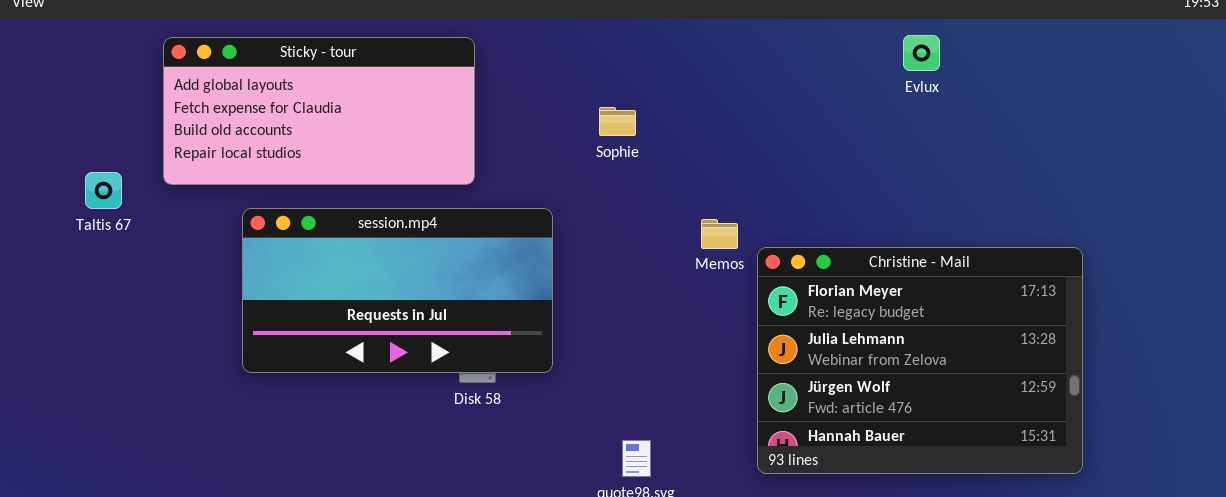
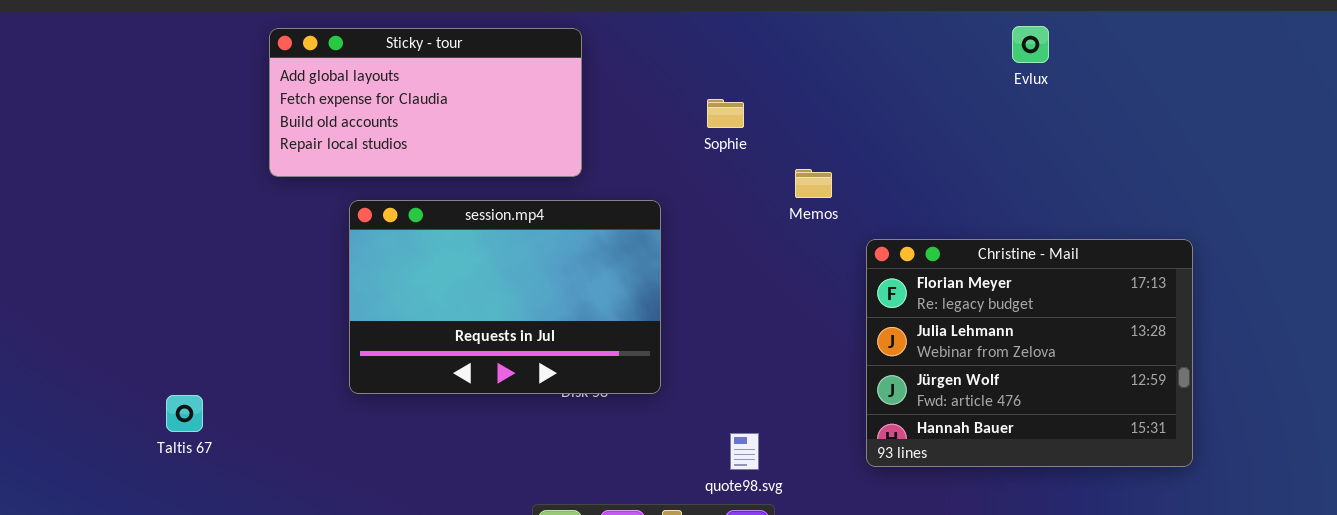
Taltis 67: [85,172,122,209] -> [166,395,203,432], moved
session.mp4: [242,208,553,373] -> [349,200,661,394], resized
Memos: [701,219,738,249] -> [795,169,832,198], moved

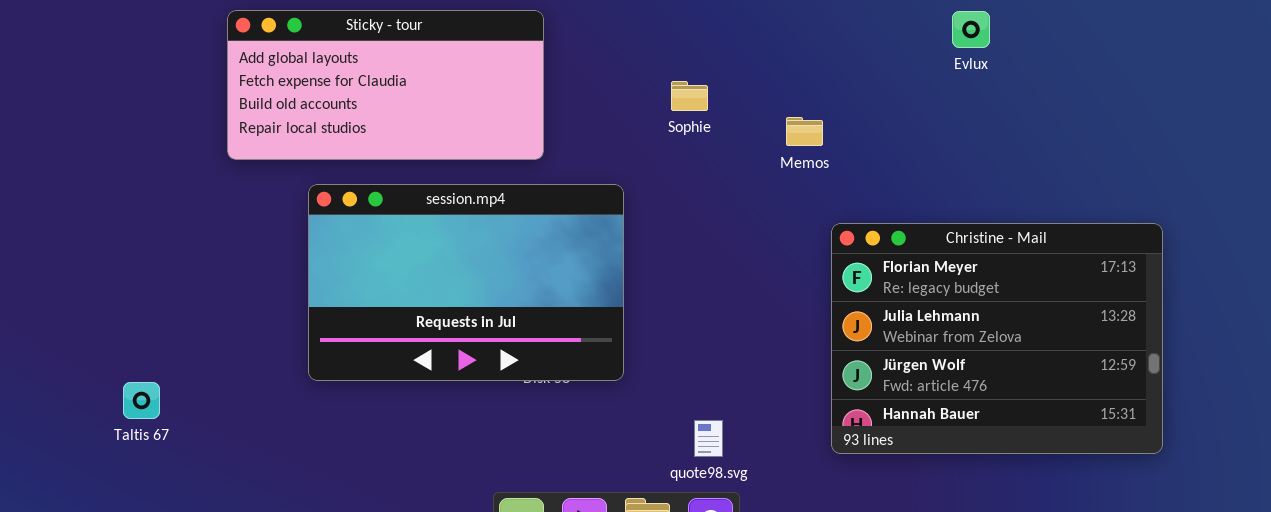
Evlux: [1012,26,1049,63] -> [952,11,990,48], moved
Memos: [795,169,832,198] -> [786,117,823,146], moved

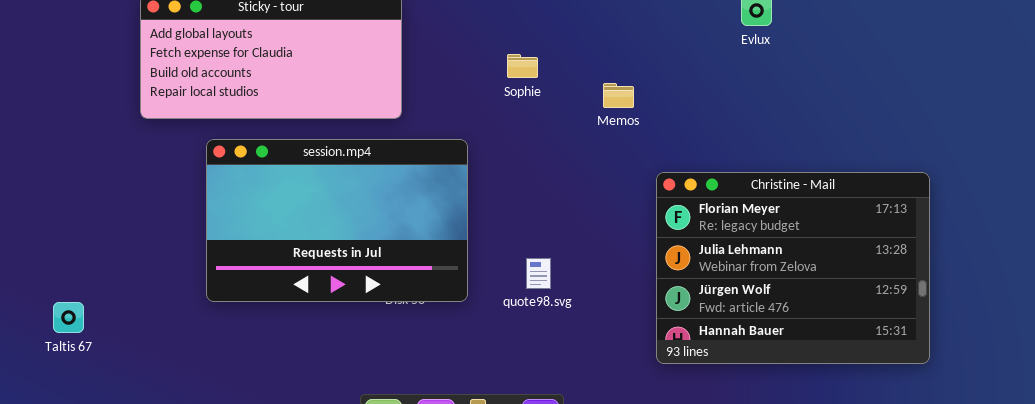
Christine - Mail: [831,223,1163,454] -> [656,172,930,364], moved
quote98.svg: [694,420,723,457] -> [526,258,551,289], moved

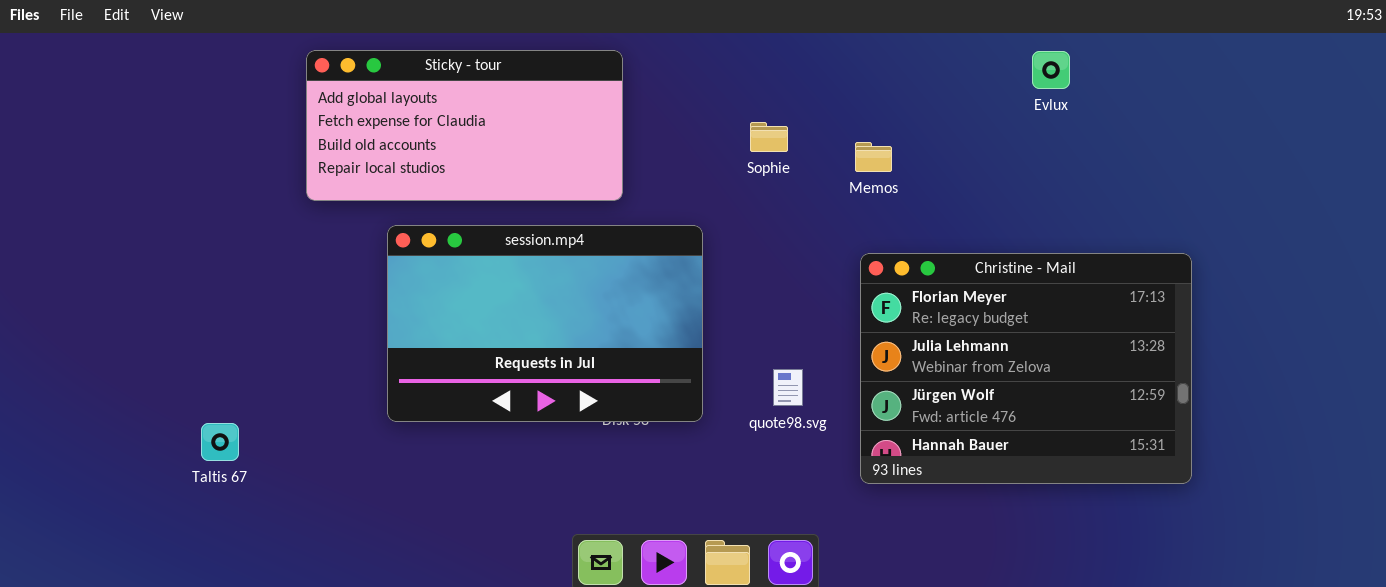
Memos: [603,83,634,108] -> [855,142,892,172], moved
Christine - Mail: [656,172,930,364] -> [860,253,1192,484], moved

